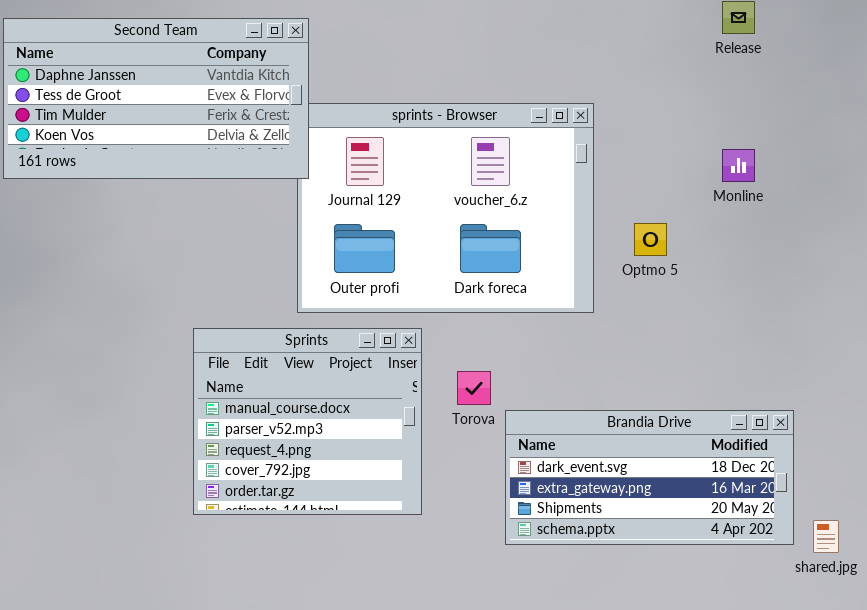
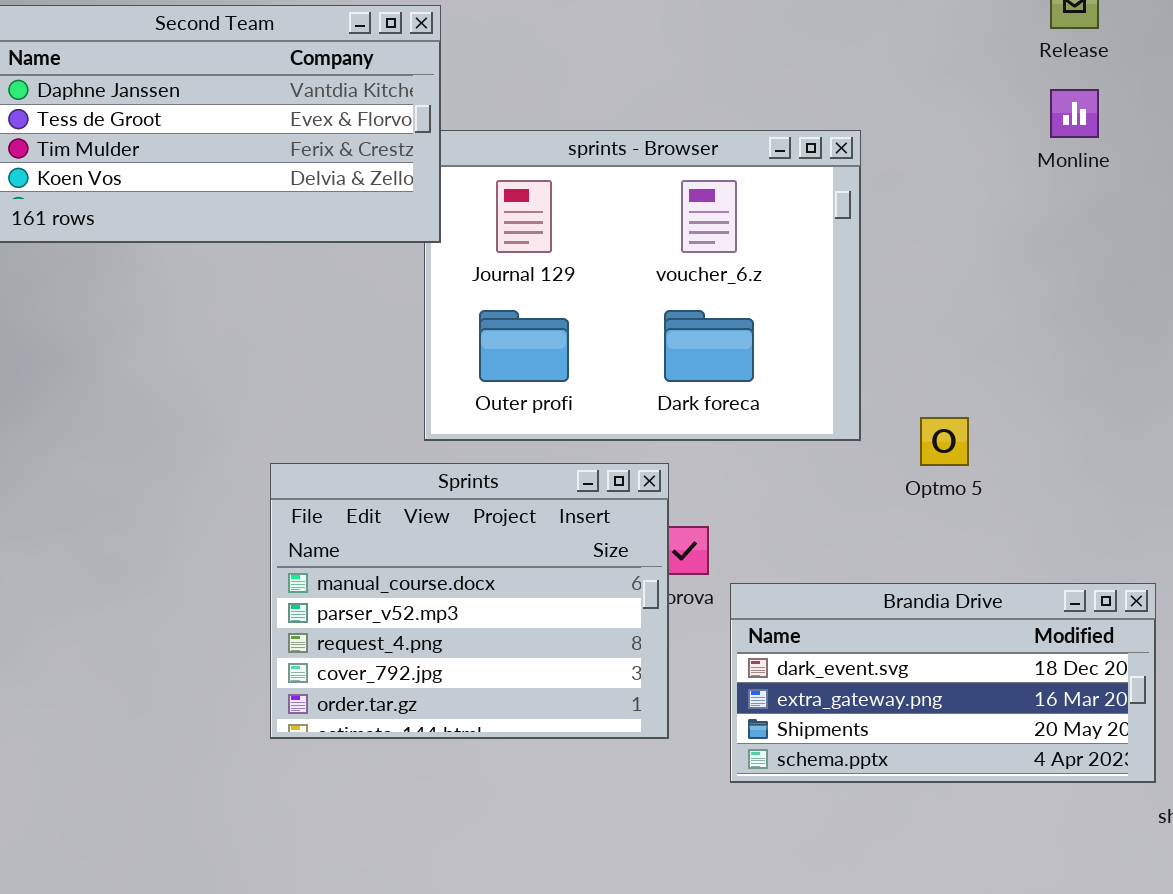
Monline: [722,149,755,182] -> [1050,89,1099,138], moved
Optmo 5: [634,223,667,256] -> [920,417,969,466], moved
Sprints: [193,328,422,515] -> [270,463,669,739], resized

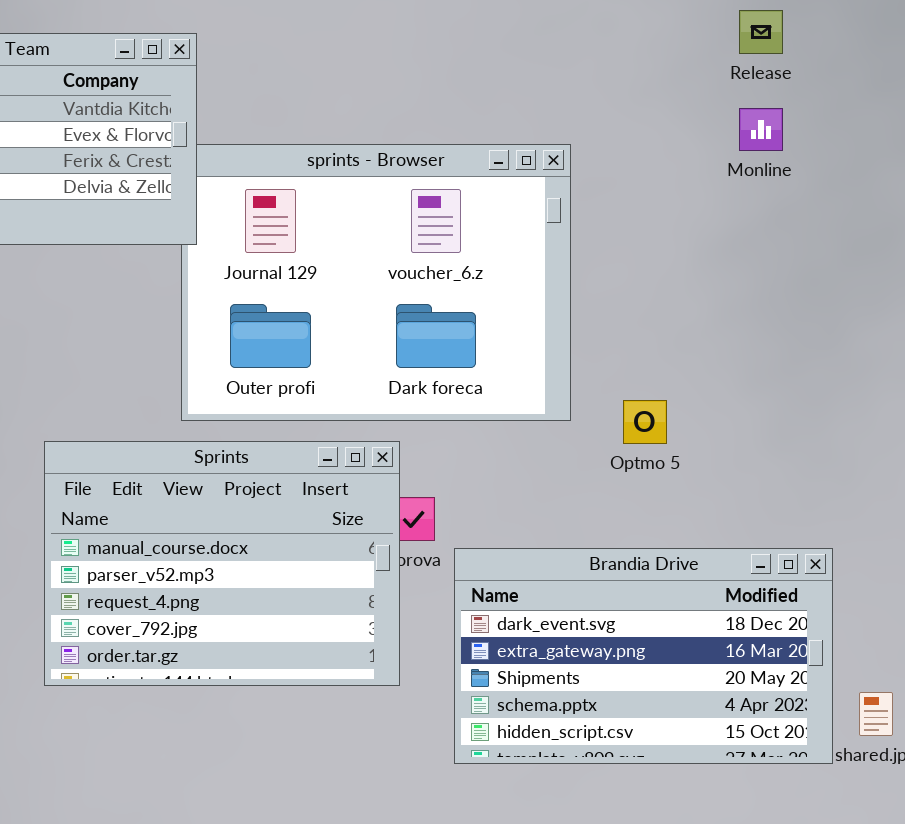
Brandia Drive: [730,583,1156,783] -> [454,548,833,764], resized

